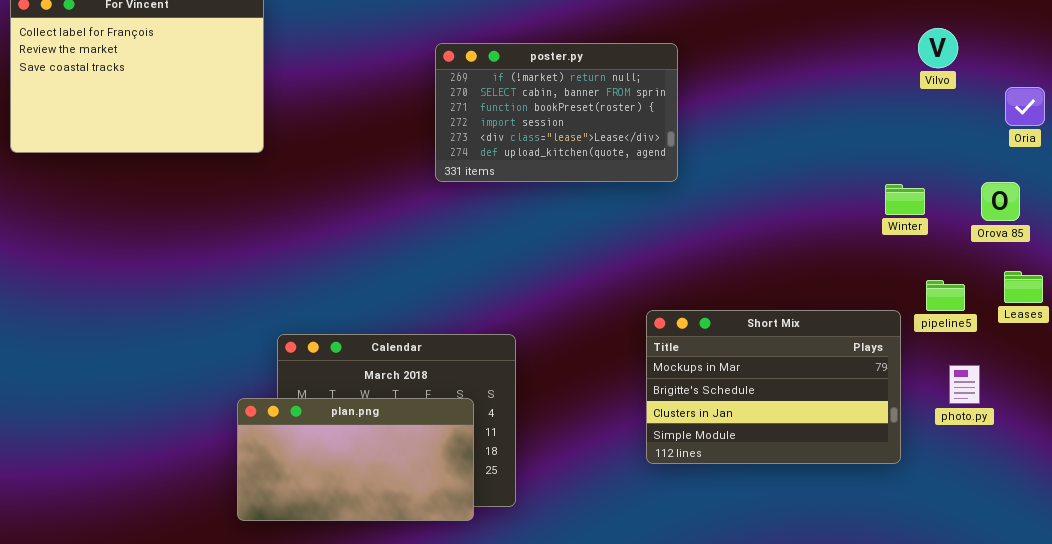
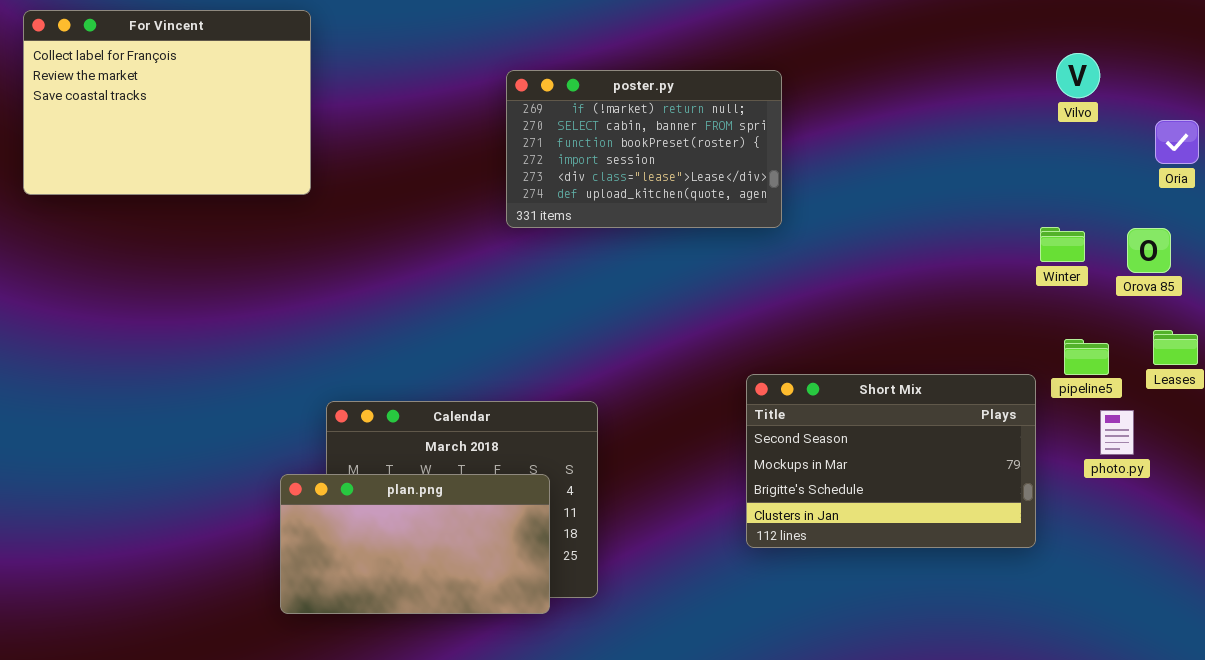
Winter: [885,184,925,215] -> [1040,227,1085,262], moved
Short Mix: [646,310,901,464] -> [746,374,1036,548], scrolled up 1 row
photo.py: [949,365,980,404] -> [1100,410,1134,455], moved

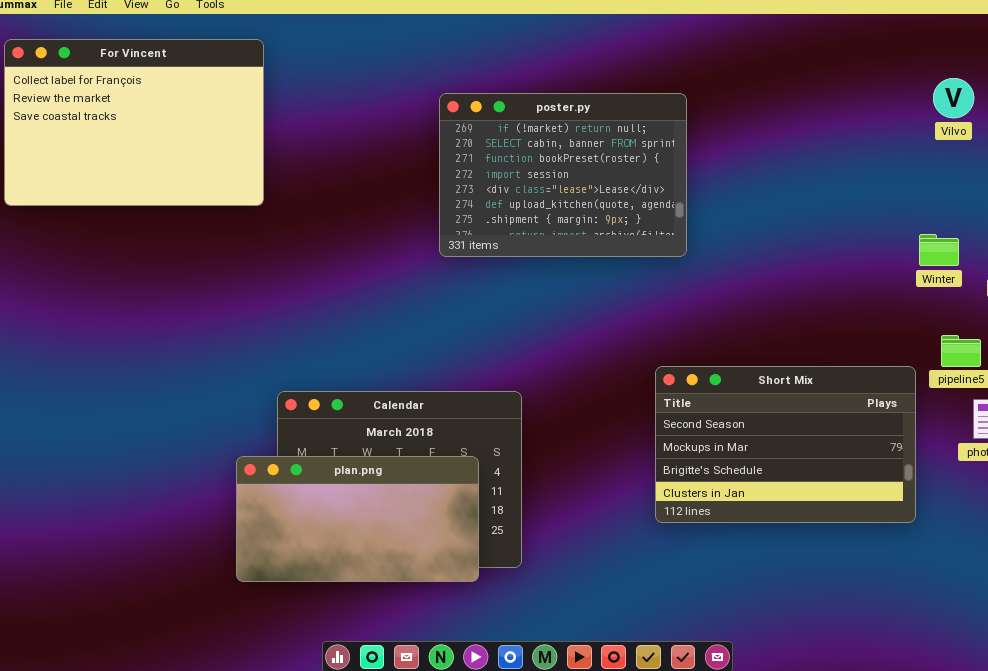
poster.py: [506,70,782,228] -> [439,93,687,257], resized

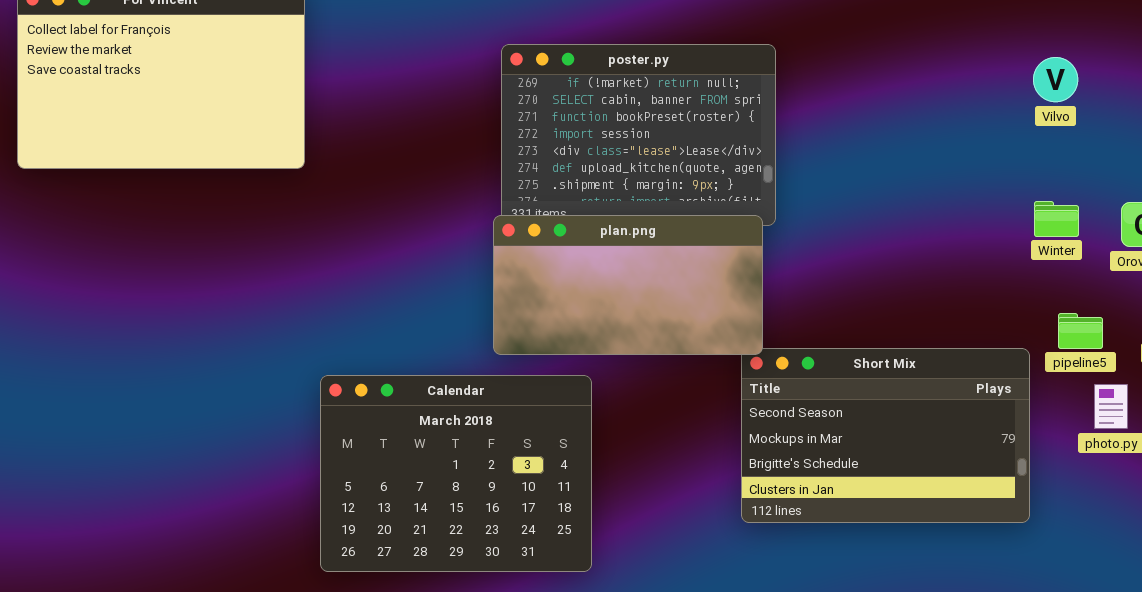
Vilvo: [933,78,974,118] -> [1033,57,1078,102], moved
plan.png: [236,456,479,582] -> [493,215,763,355], moved

